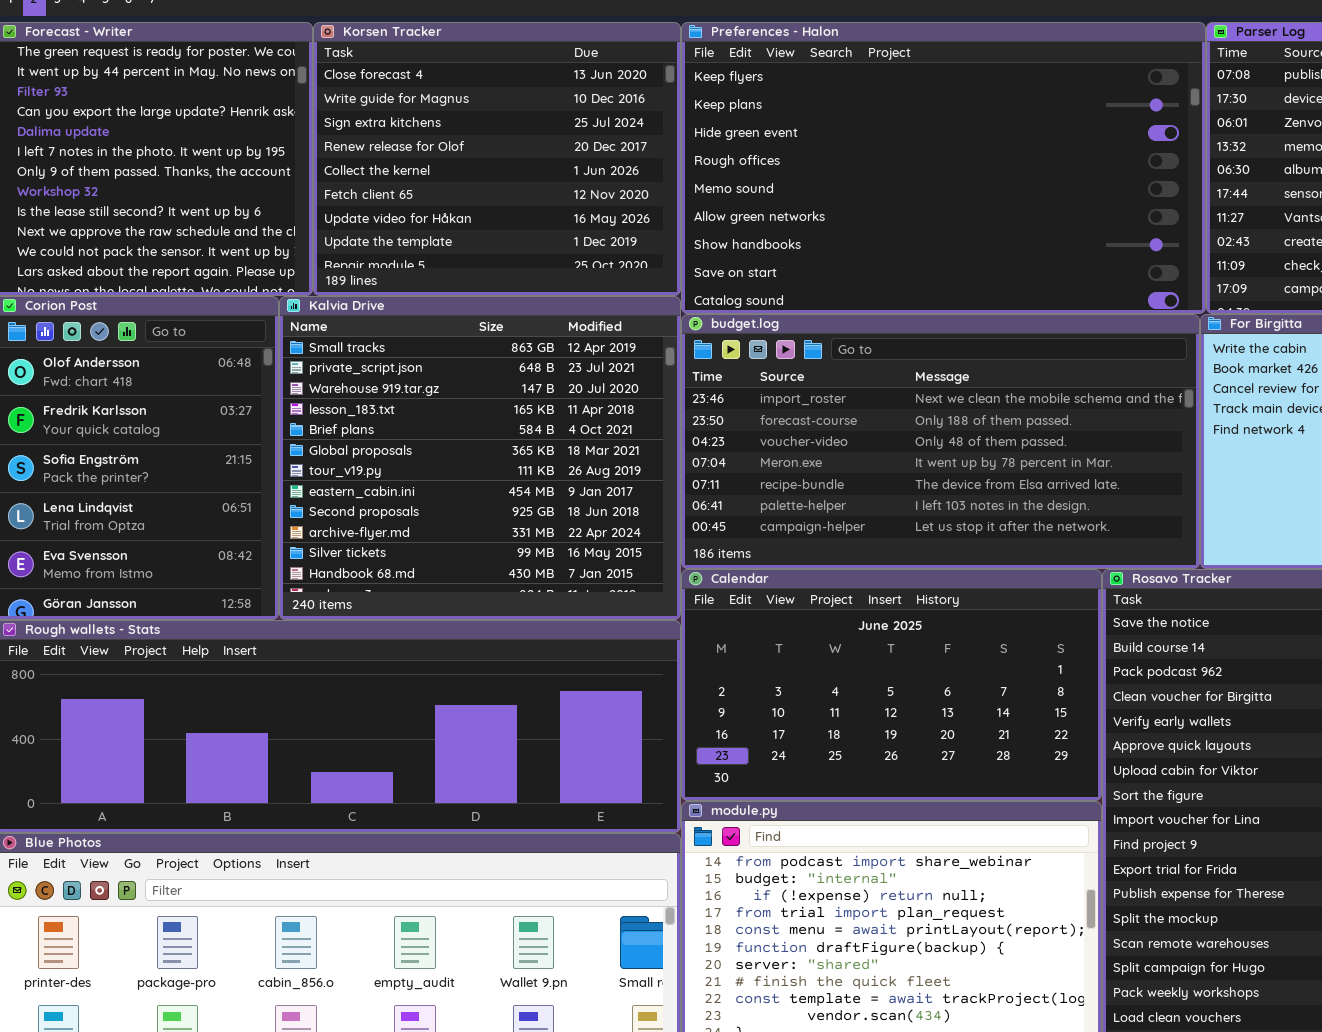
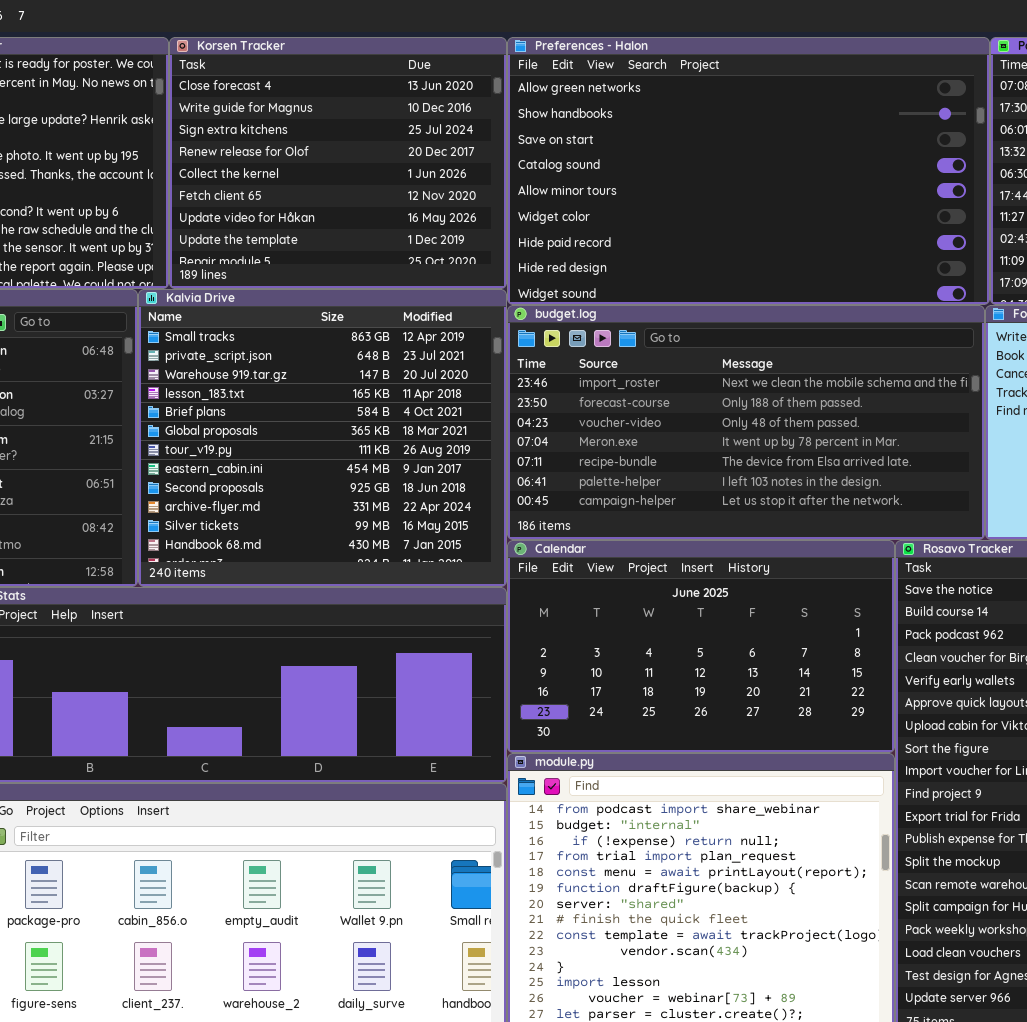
Preferences - Halon: [681,22,1206,314] -> [507,37,990,305], scrolled down 5 rows

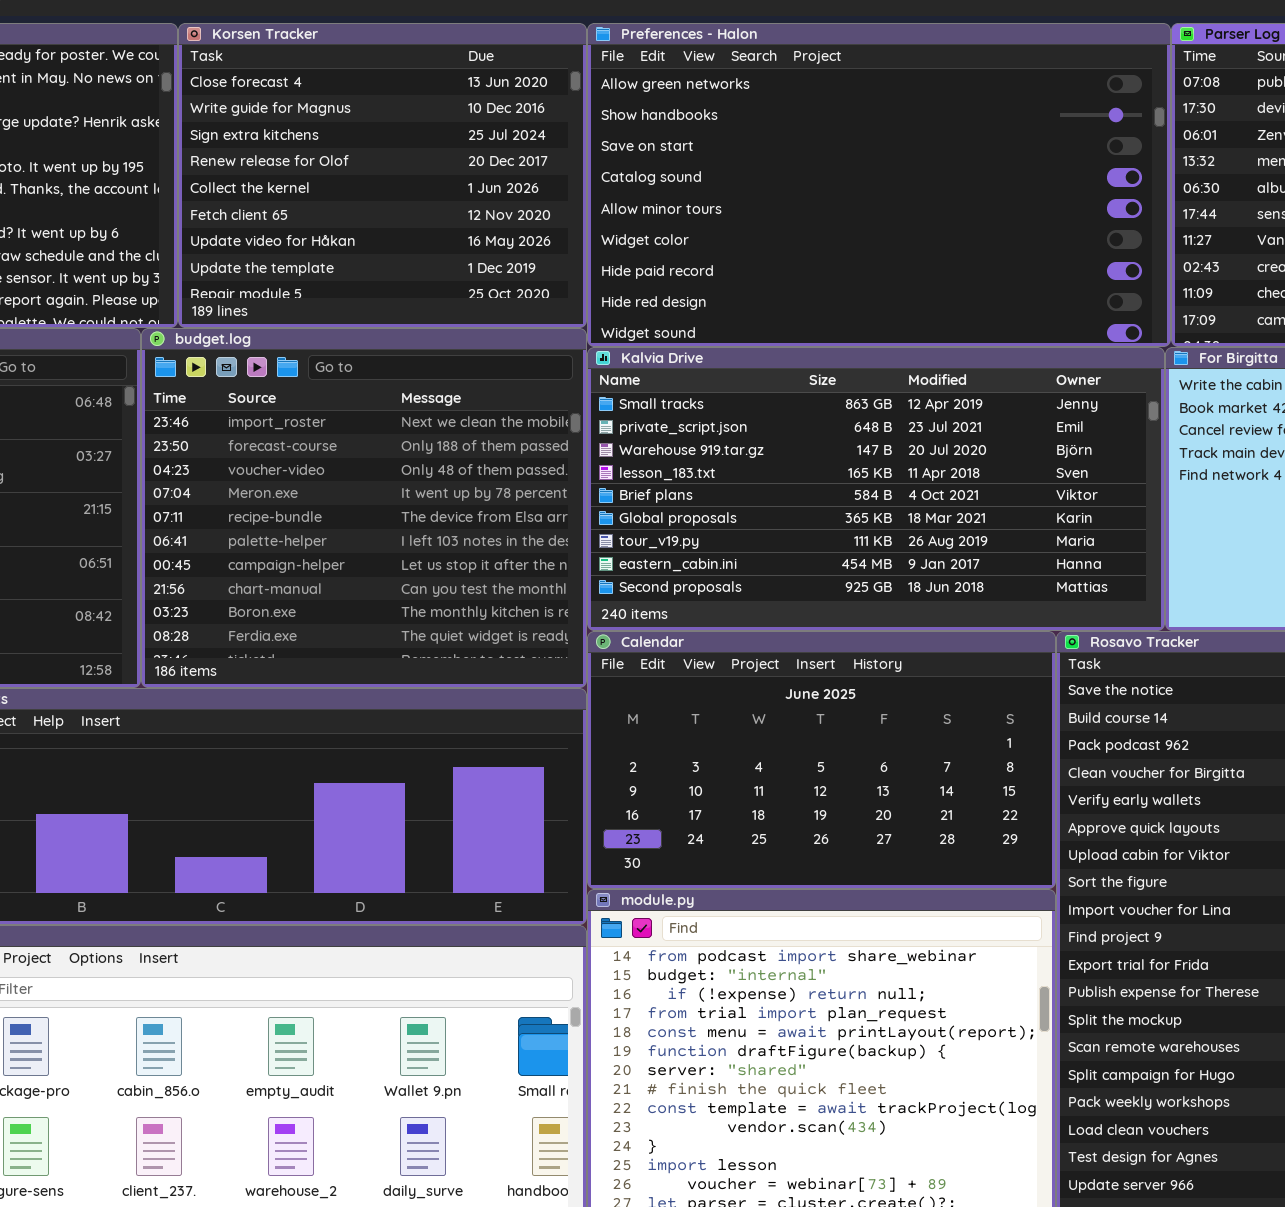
Kalvia Drive: [138,289,507,587] -> [587,347,1165,631], moved, resized
budget.log: [507,305,985,540] -> [141,328,587,688], moved, resized

